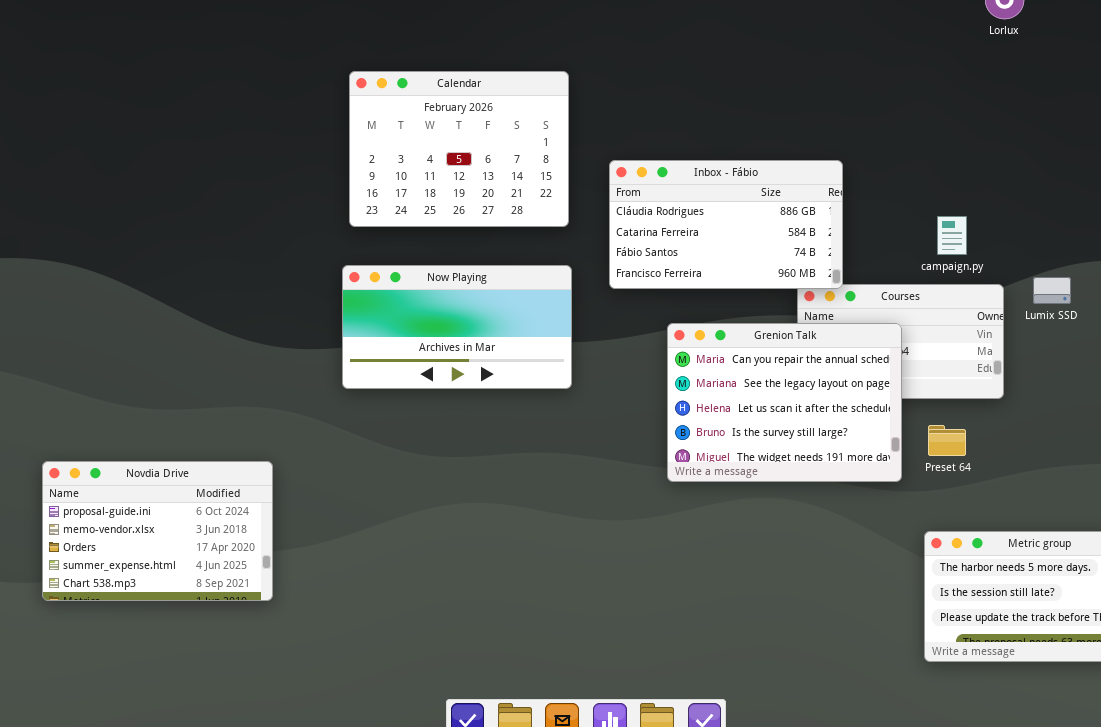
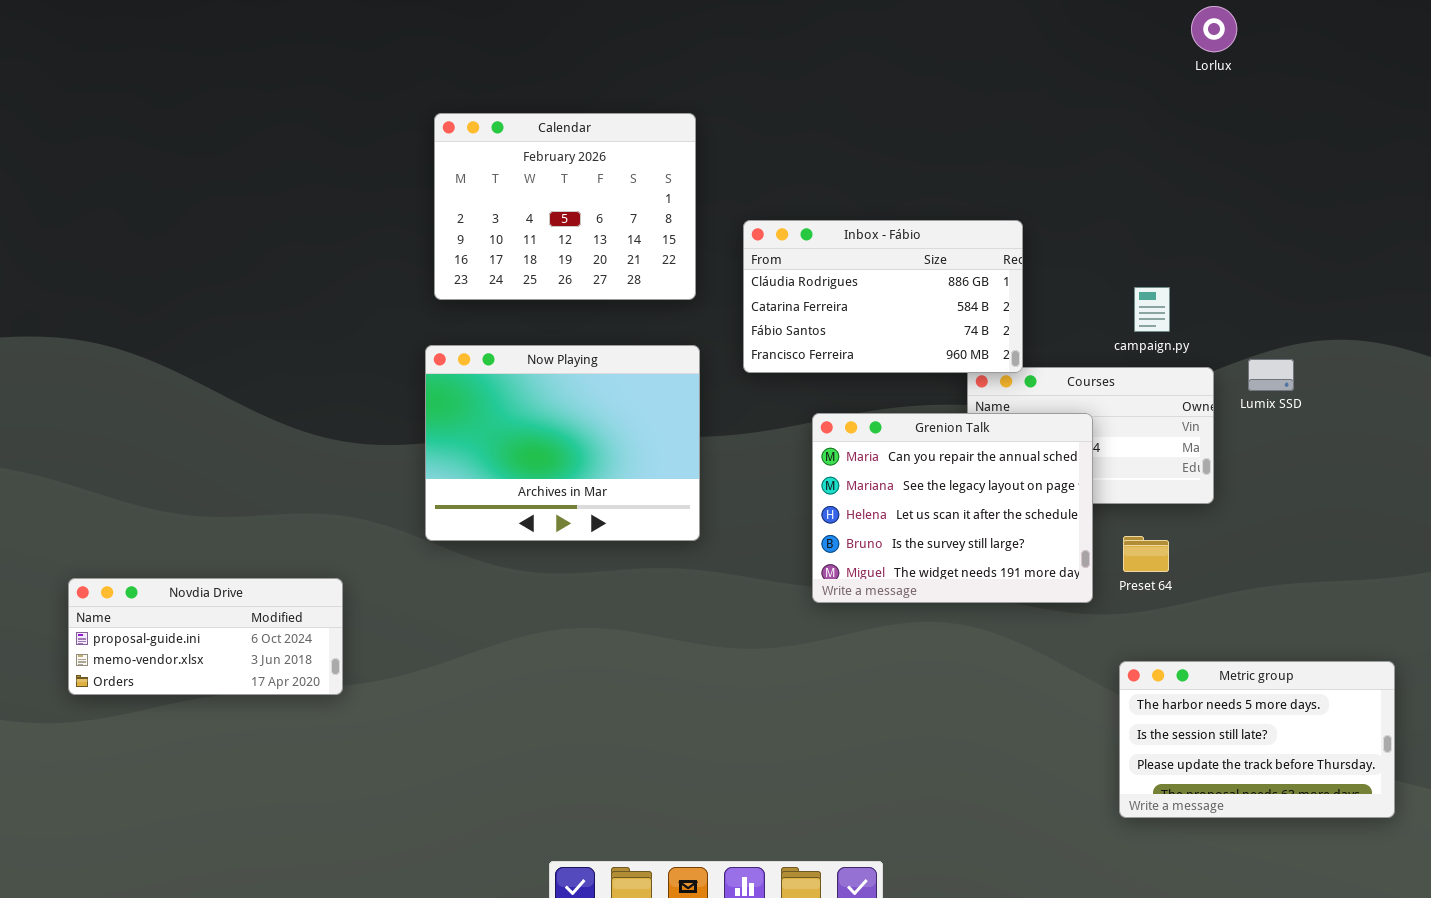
Now Playing: [342,265,572,389] -> [425,345,700,541], resized
Novdia Drive: [42,461,273,601] -> [68,578,343,695], resized

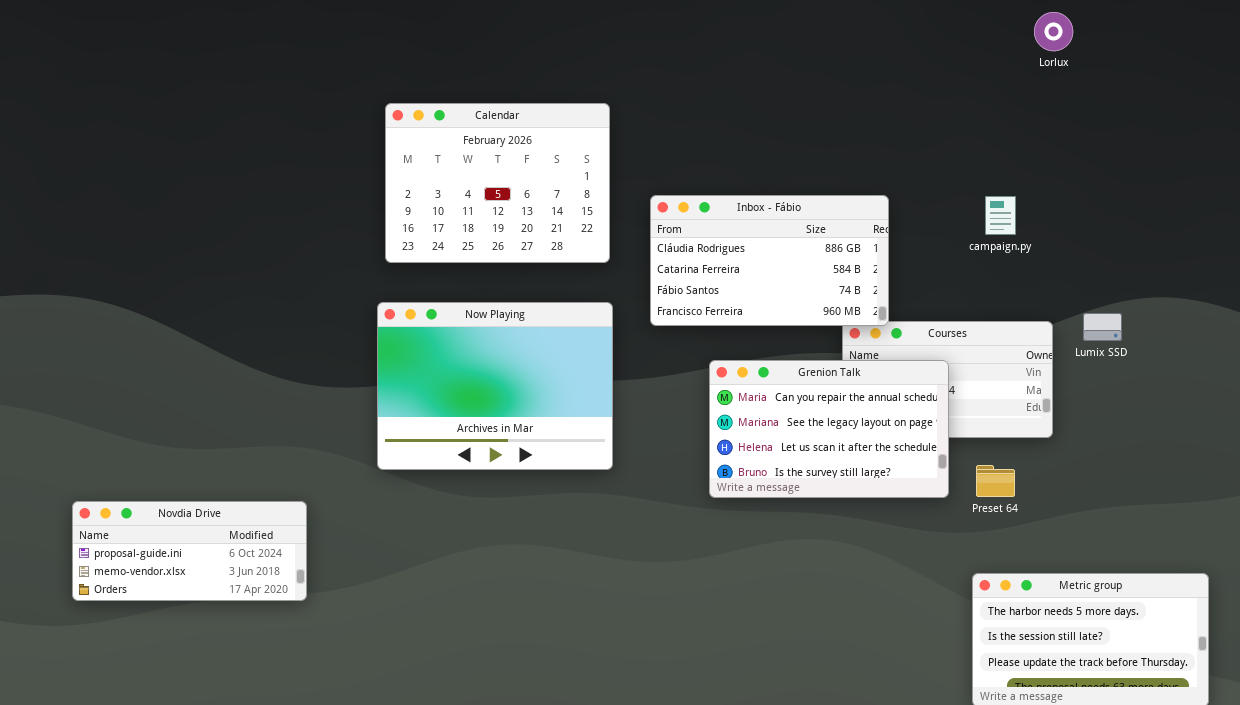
campaign.py: [1134,287,1170,332] -> [985,196,1016,235], moved
Grenion Talk: [812,413,1093,603] -> [709,360,949,498], resized

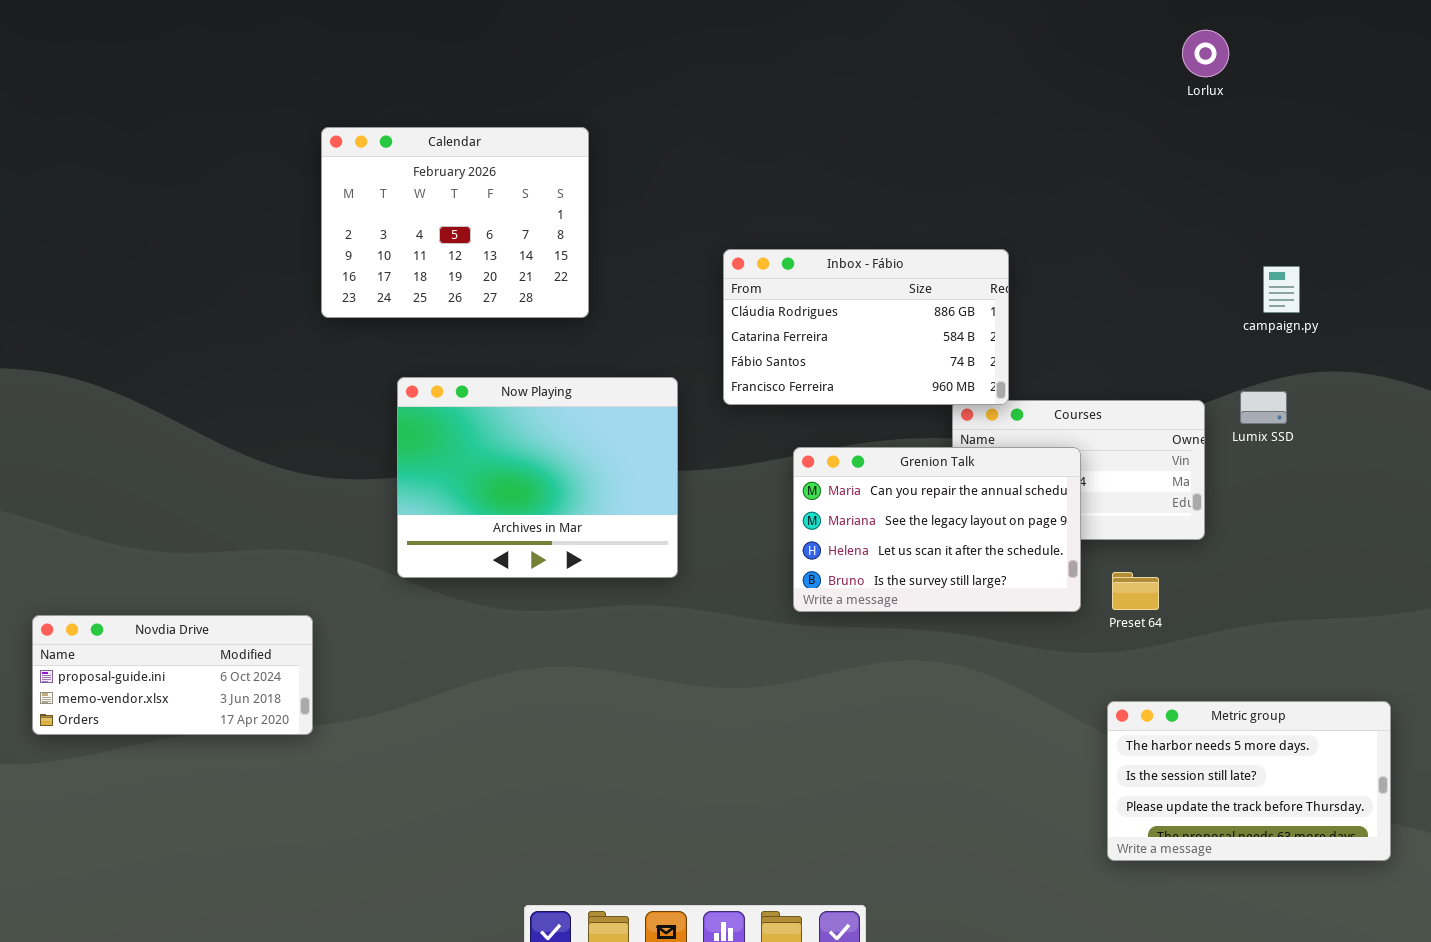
Calendar: [385,103,610,263] -> [321,127,589,318], moved
campaign.py: [985,196,1016,235] -> [1263,266,1300,313], moved

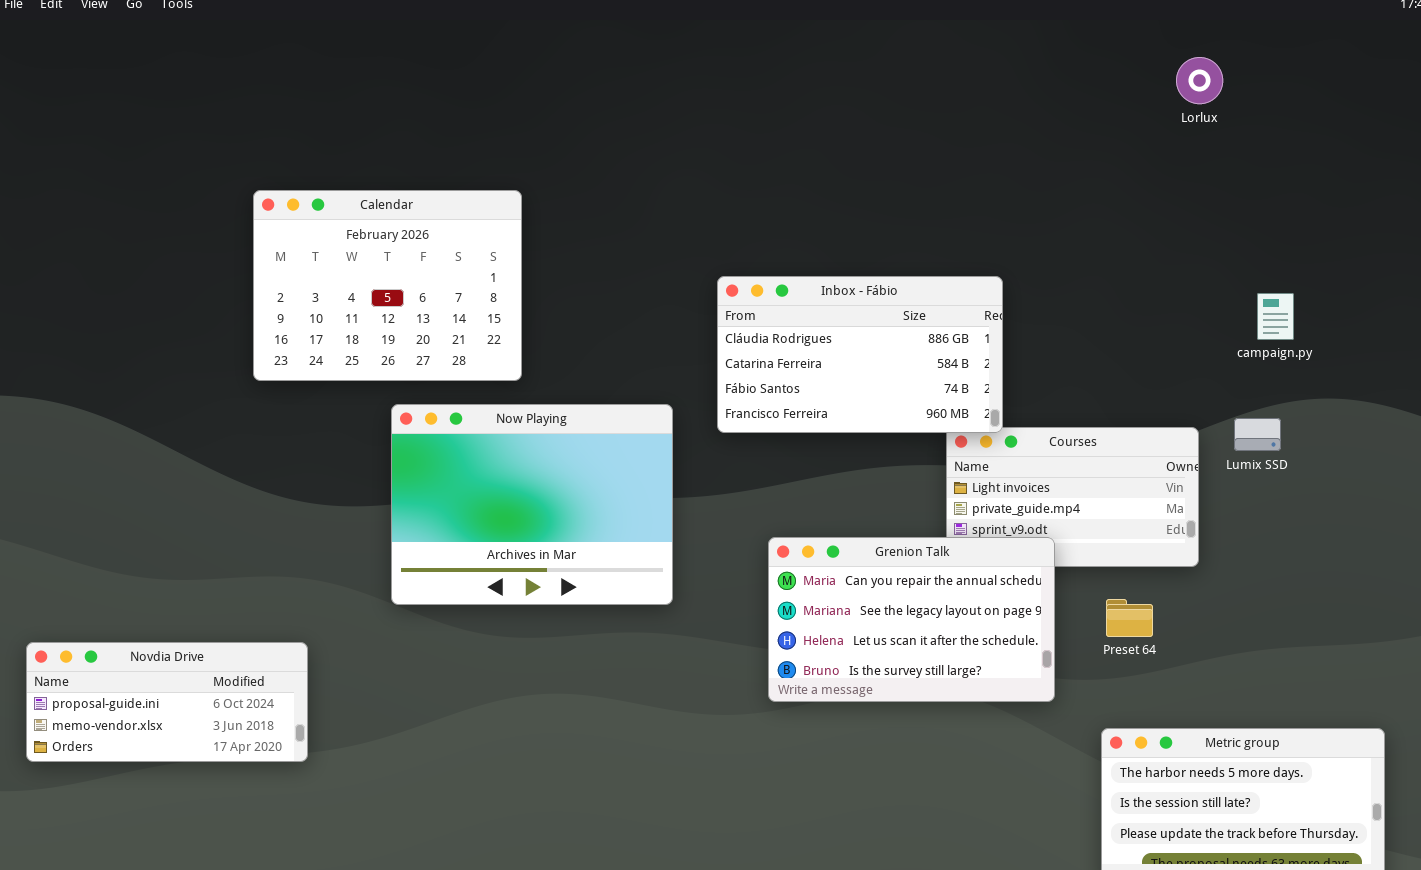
Calendar: [321,127,589,318] -> [253,190,522,381], moved
Grenion Talk: [793,447,1081,612] -> [768,537,1055,702], moved

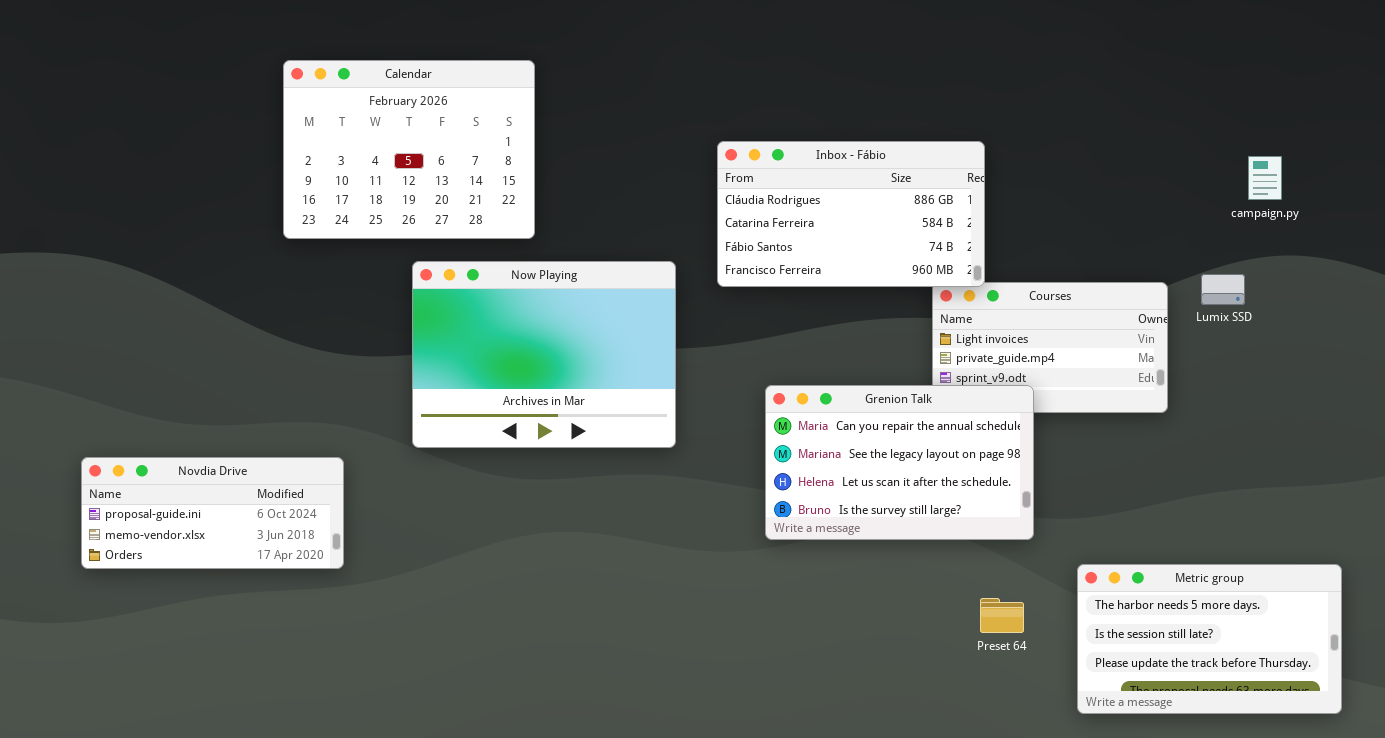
campaign.py: [1257,293,1294,340] -> [1248,156,1282,200], moved
Preset 64: [1106,599,1153,637] -> [980,598,1024,633], moved
Novdia Drive: [26,642,308,762] -> [81,457,344,569], moved

